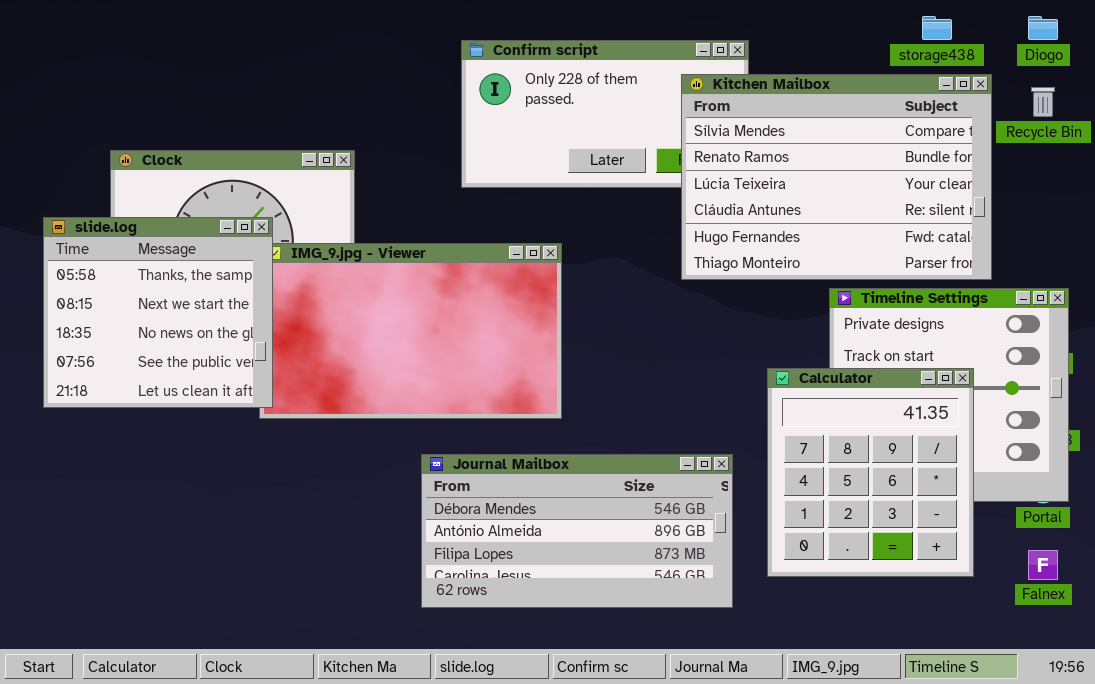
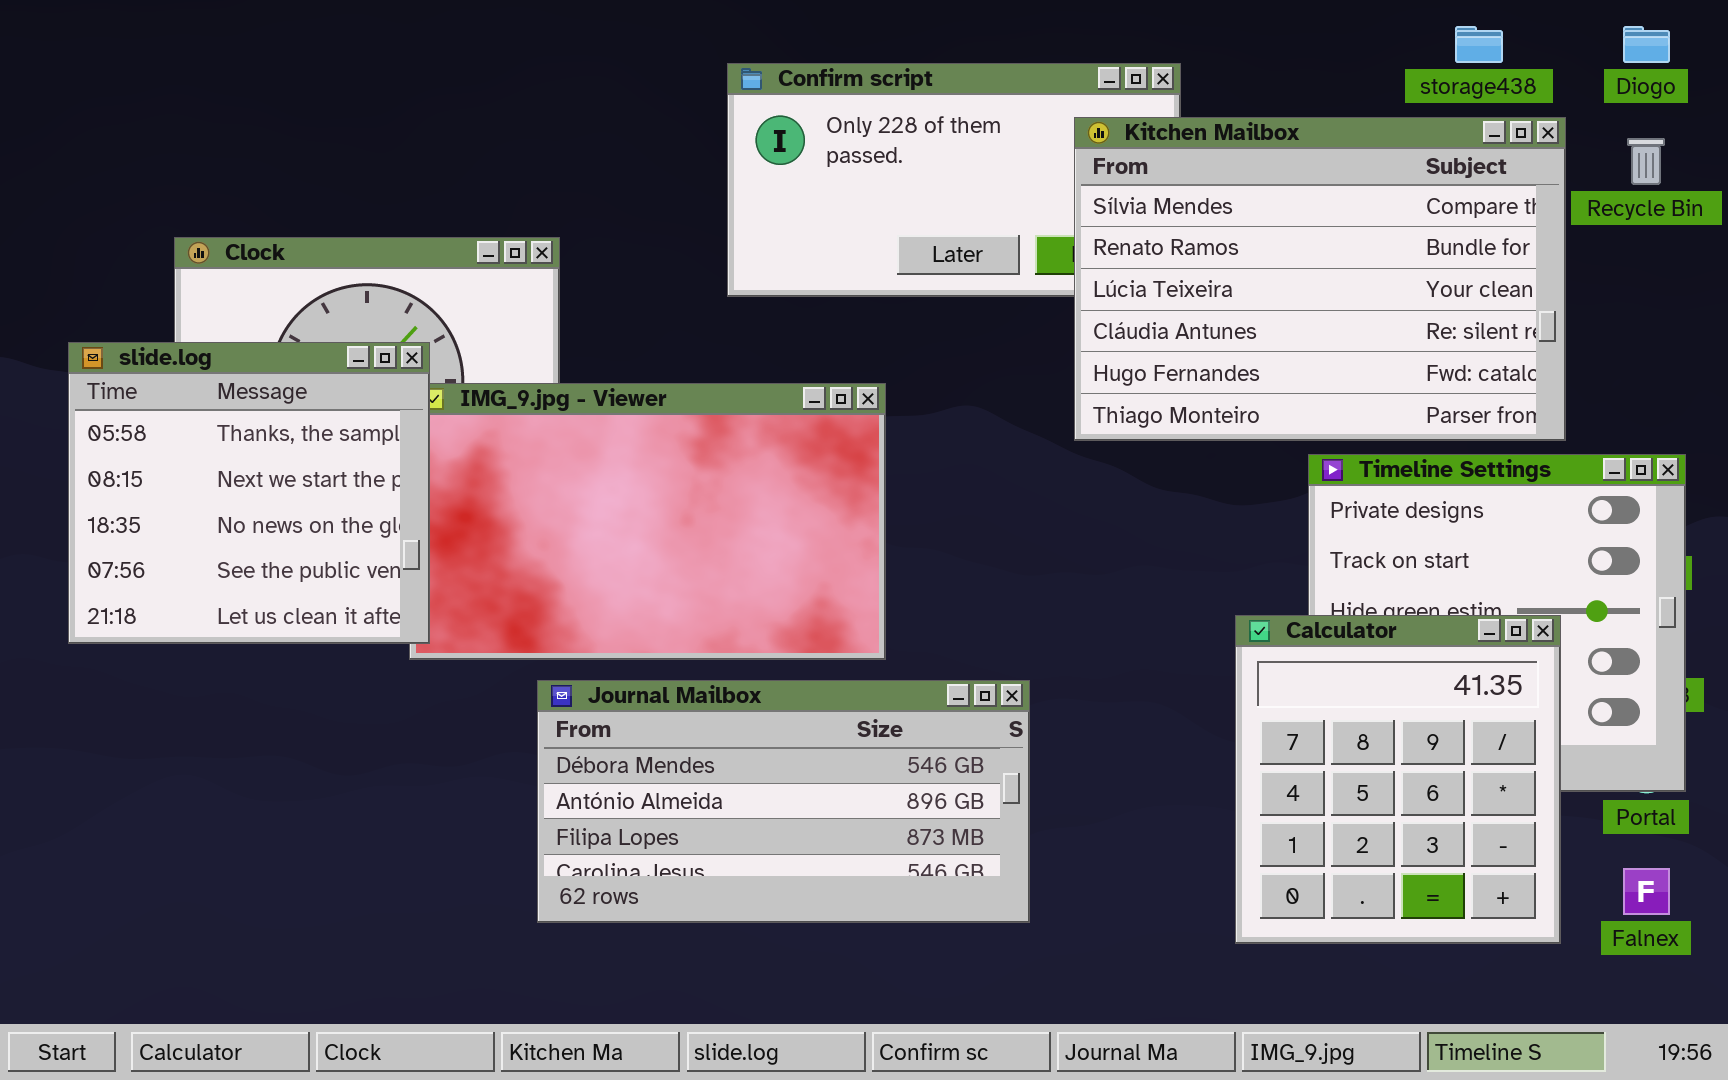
Calculator: [767,368,974,577] -> [1235,615,1561,944], moved
Journal Mailbox: [421,454,733,608] -> [537,680,1030,923], moved

